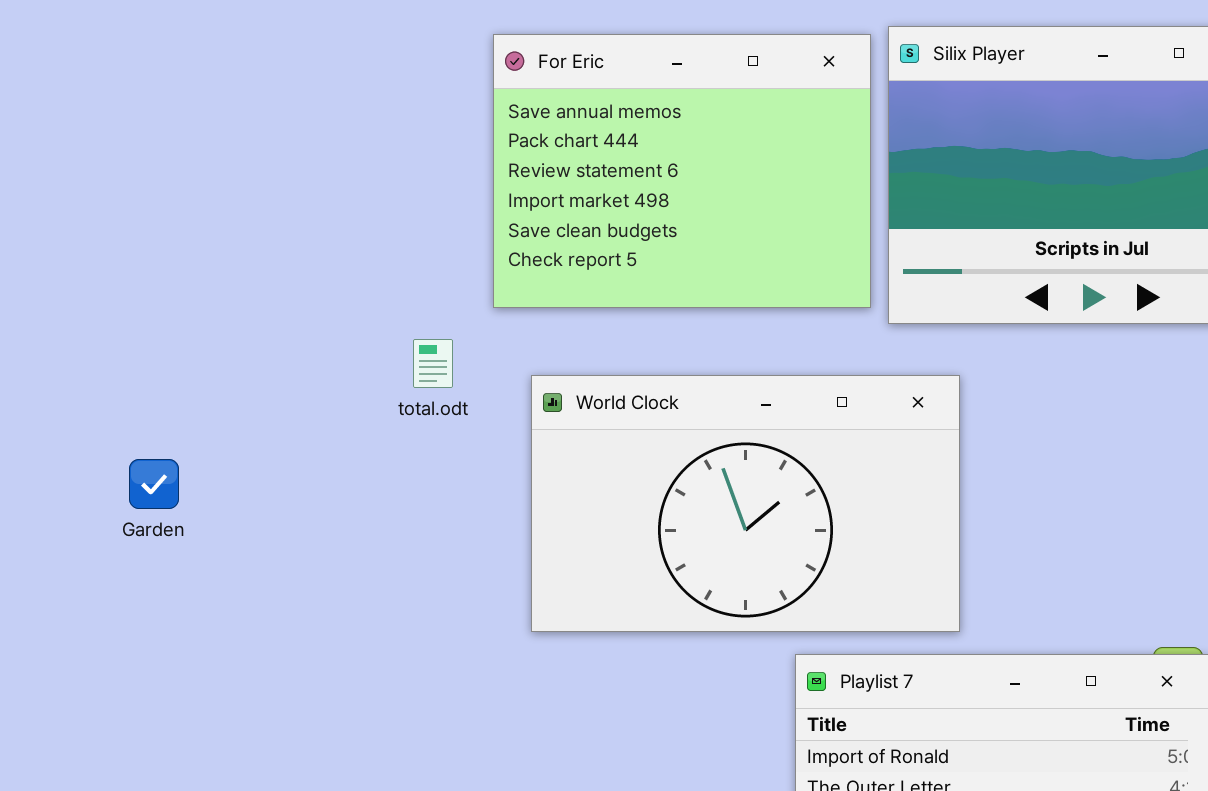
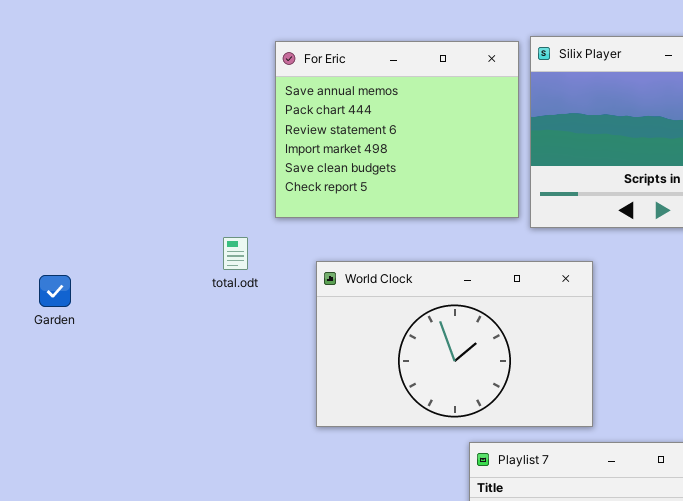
World Clock: [531,375,960,632] -> [316,261,593,427], moved
Garden: [129,459,179,509] -> [39,275,71,307], moved

